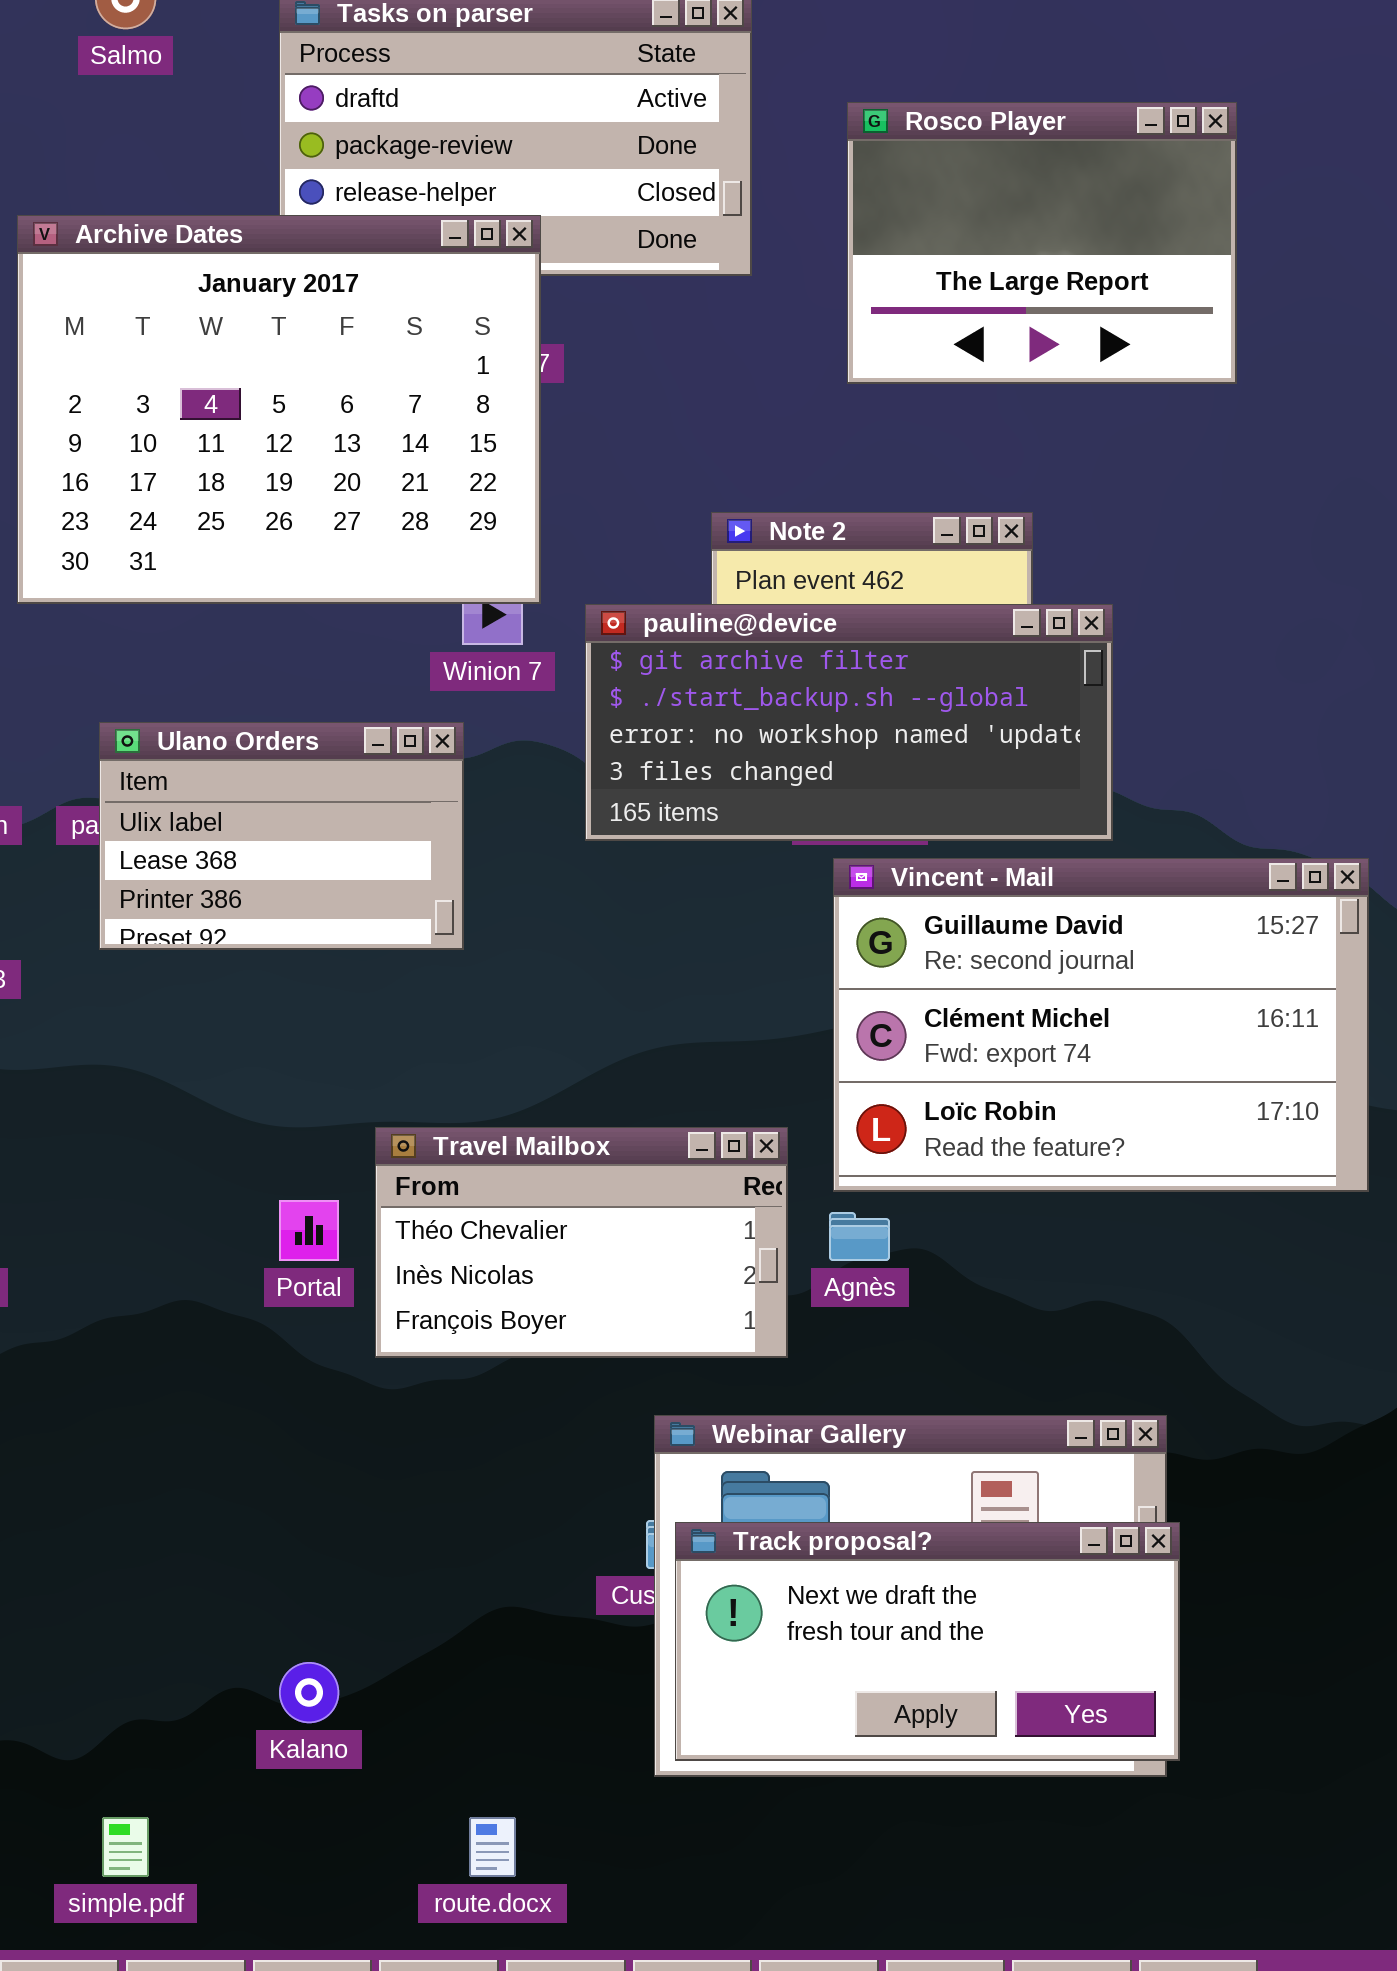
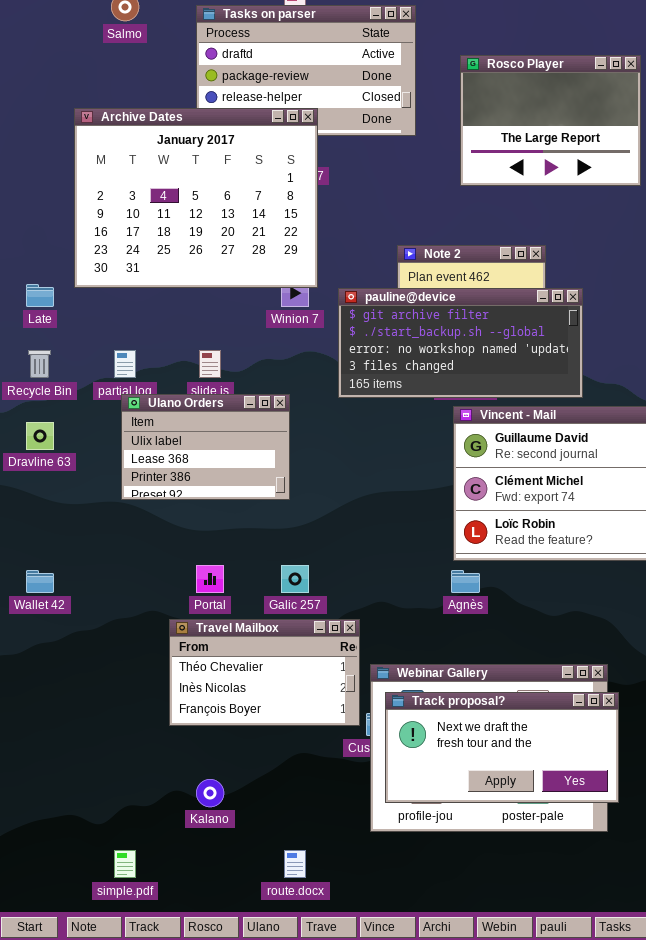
Ulano Orders: [99,722,464,950] -> [121,394,290,500], moved
Travel Mailbox: [375,1127,788,1358] -> [169,619,360,726], moved
Track proposal?: [675,1522,1180,1761] -> [385,692,619,803], moved

